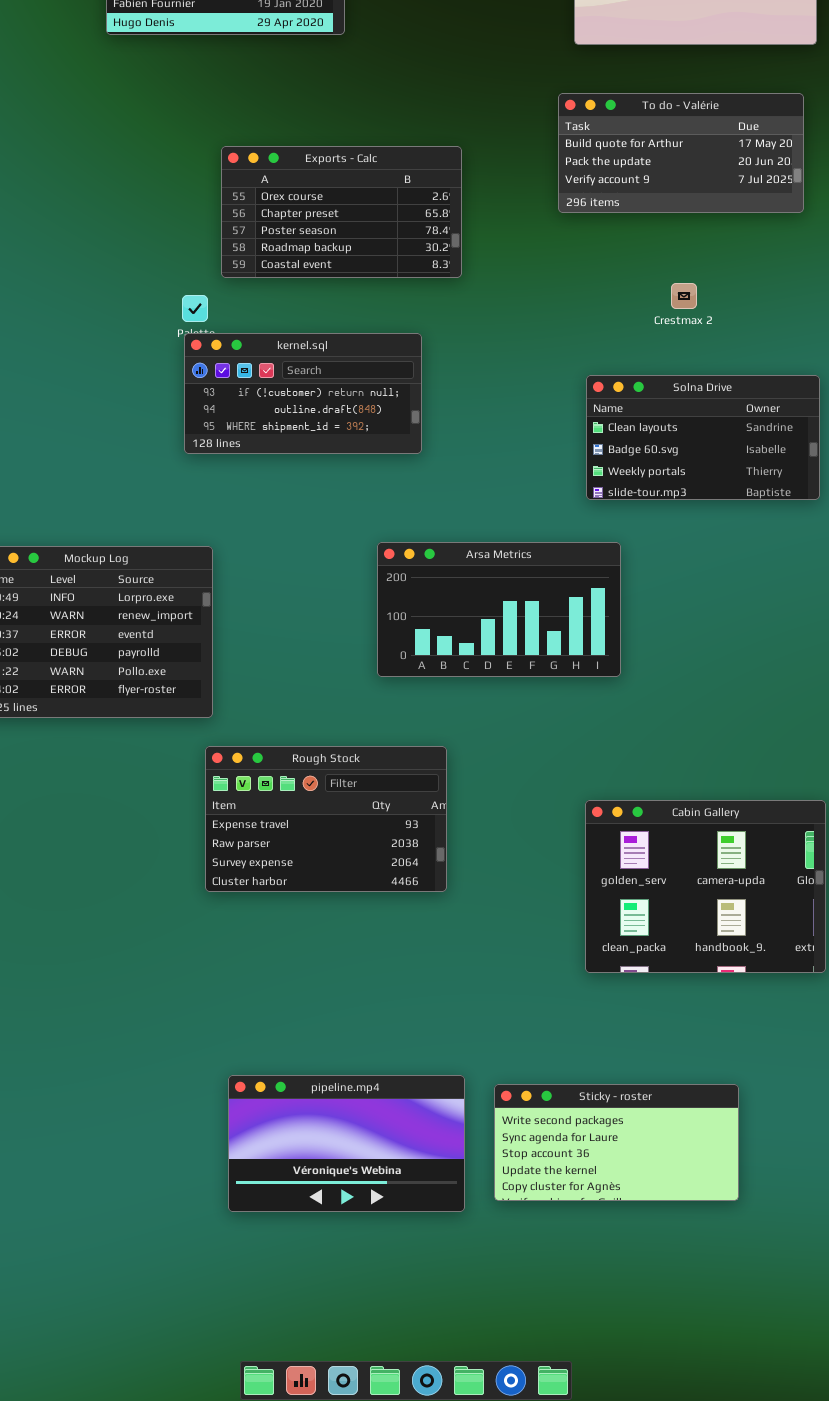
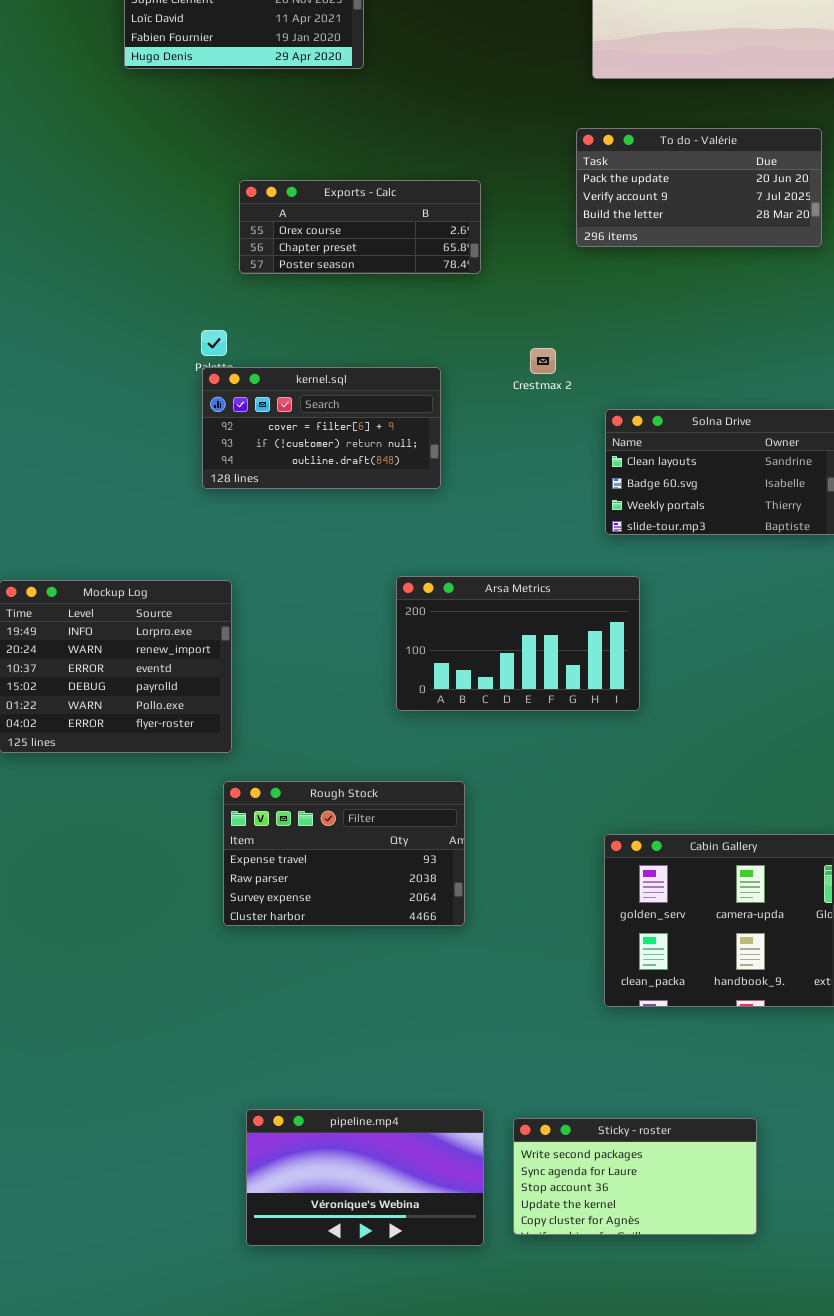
To do - Valérie: [558,93,804,213] -> [576,128,822,247], scrolled down 1 row
Exports - Calc: [221,146,462,278] -> [239,180,481,274], resized
Crestmax 2: [671,283,697,309] -> [530,348,556,374], moved
kernel.sql: [184,333,422,454] -> [202,367,441,489], scrolled up 1 row

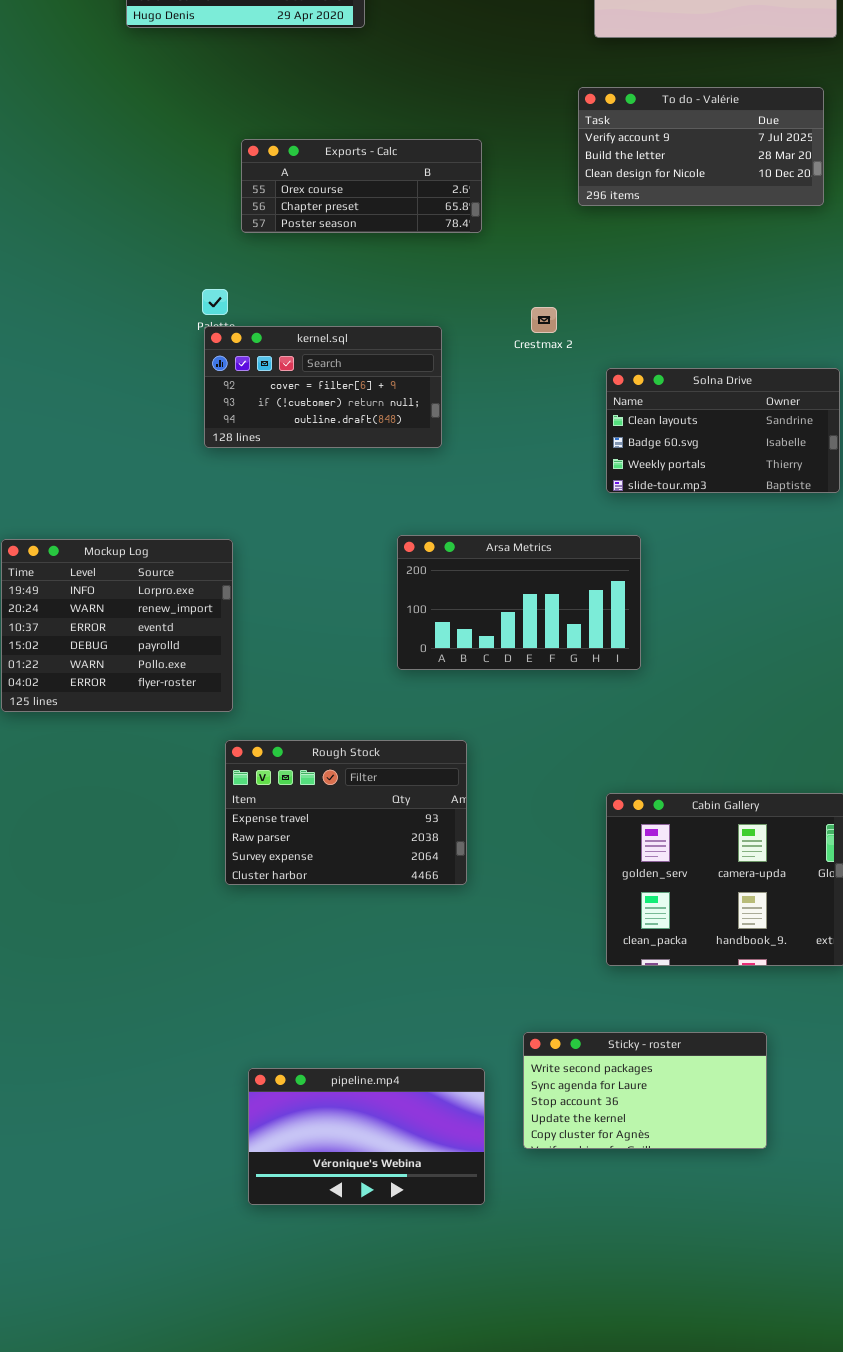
To do - Valérie: [576,128,822,247] -> [578,87,824,206], scrolled down 1 row
Sticky - roster: [513,1118,757,1235] -> [523,1032,767,1149], moved

